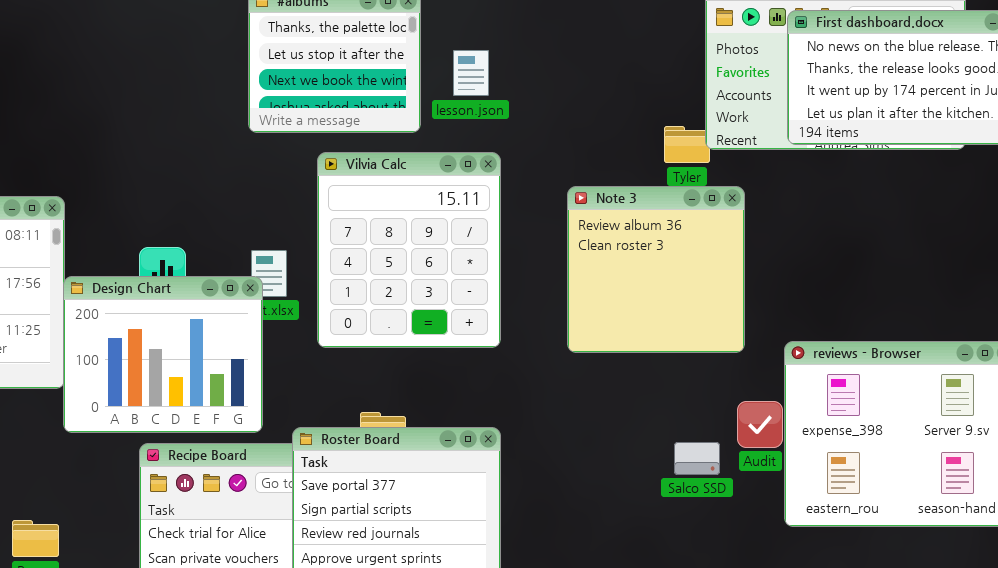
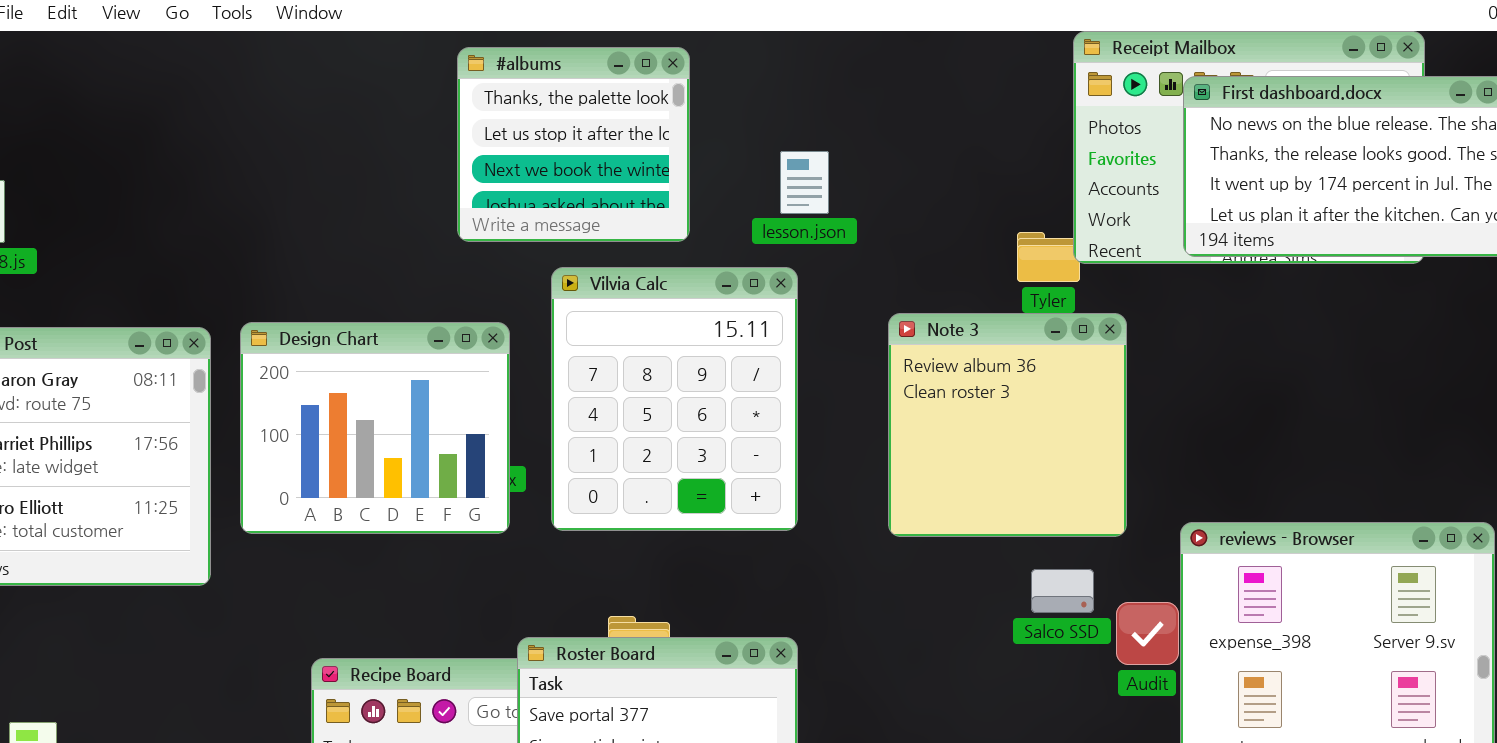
lesson.json: [453,50,489,96] -> [780,151,829,214], moved
Design Chart: [63,276,263,433] -> [240,322,510,534], moved
Salco SSD: [674,442,720,475] -> [1031,569,1094,613], moved

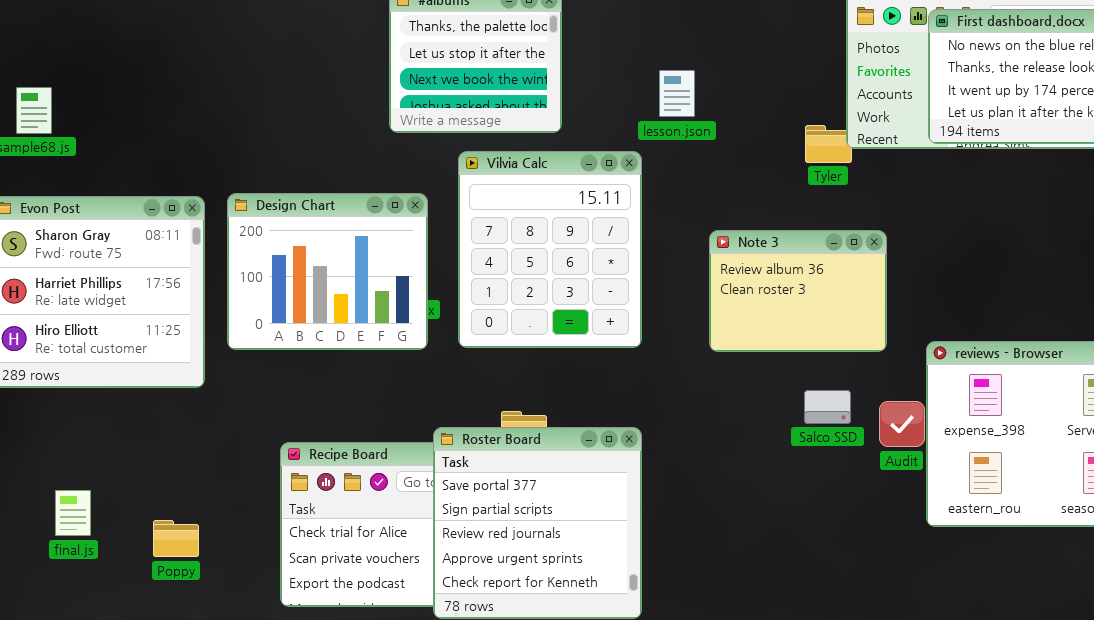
lesson.json: [780,151,829,214] -> [659,70,695,117], moved
Note 3: [888,313,1127,537] -> [709,230,887,352], resized
Salco SSD: [1031,569,1094,613] -> [804,390,851,424], moved

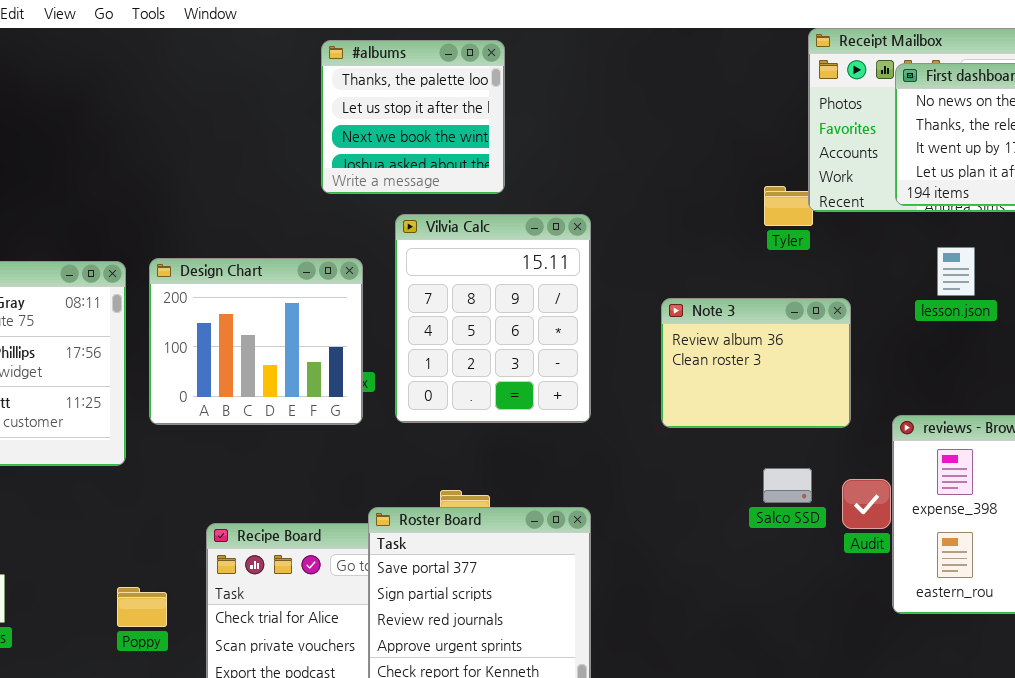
lesson.json: [659,70,695,117] -> [937,247,975,296], moved
Poppy: [153,520,199,557] -> [117,587,167,627], moved

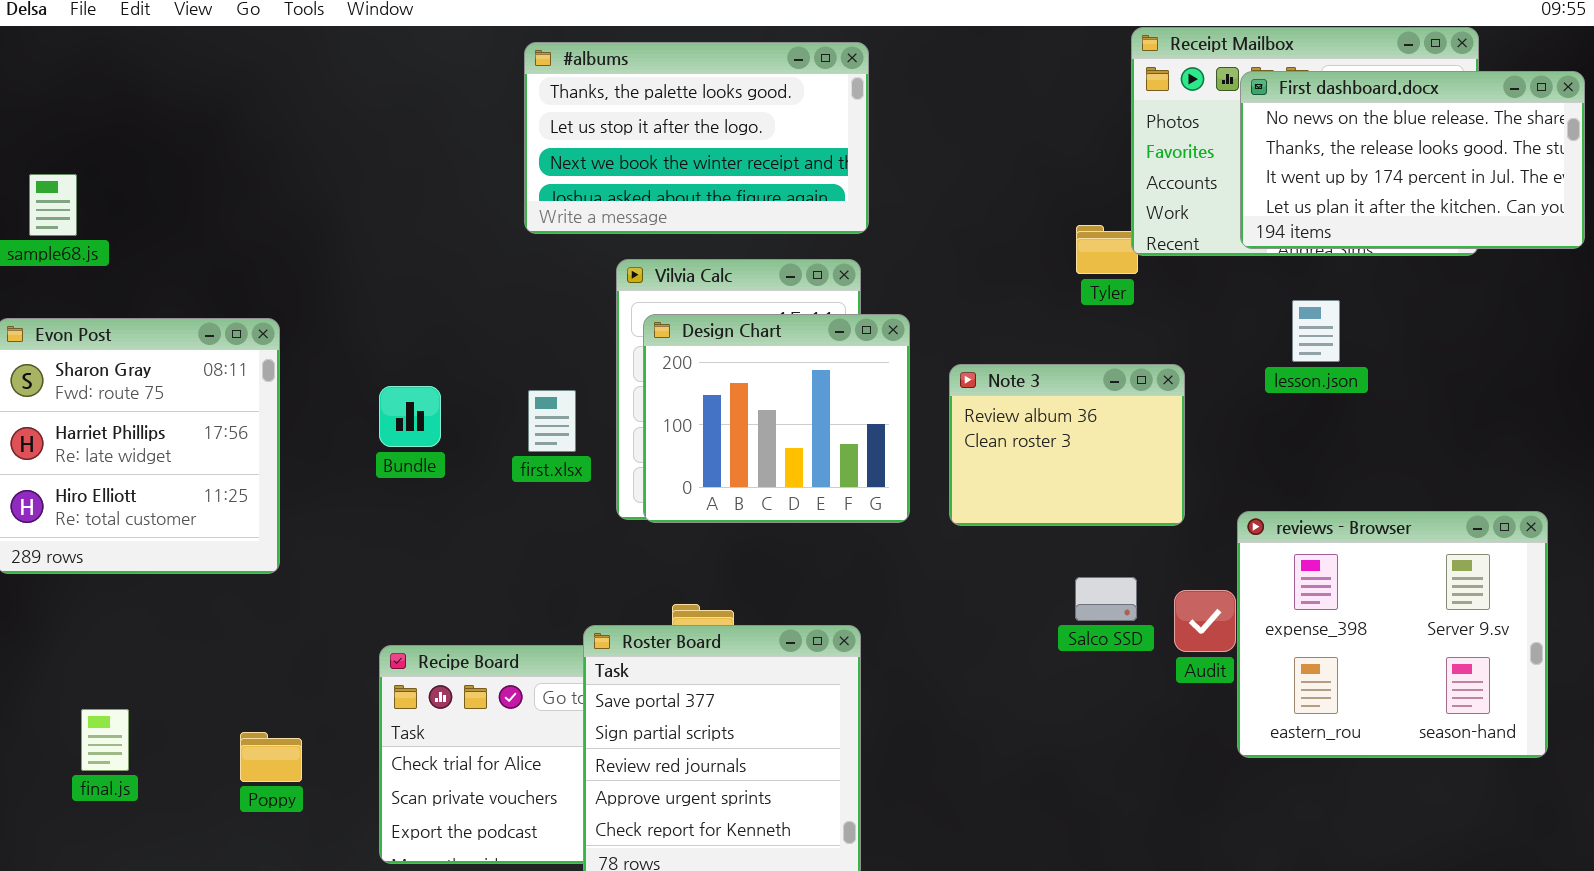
#albums: [321,40,505,194] -> [524,42,869,234], resized
Design Chart: [149,258,363,425] -> [643,314,910,523], moved
Poppy: [117,587,167,627] -> [240,732,302,782], moved

